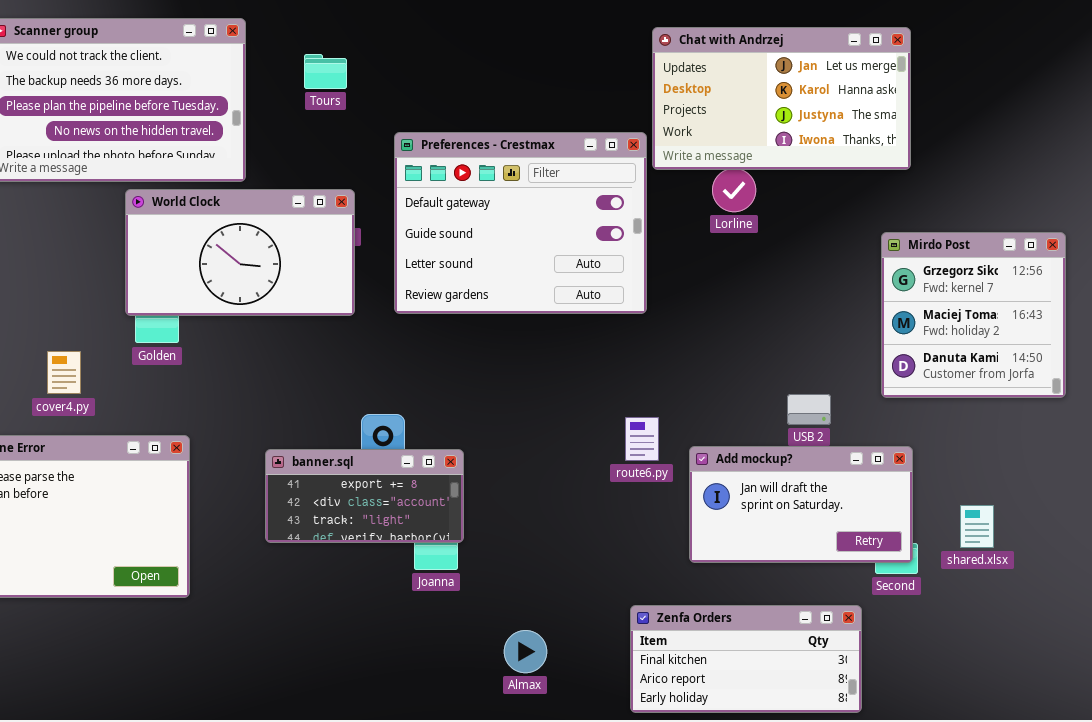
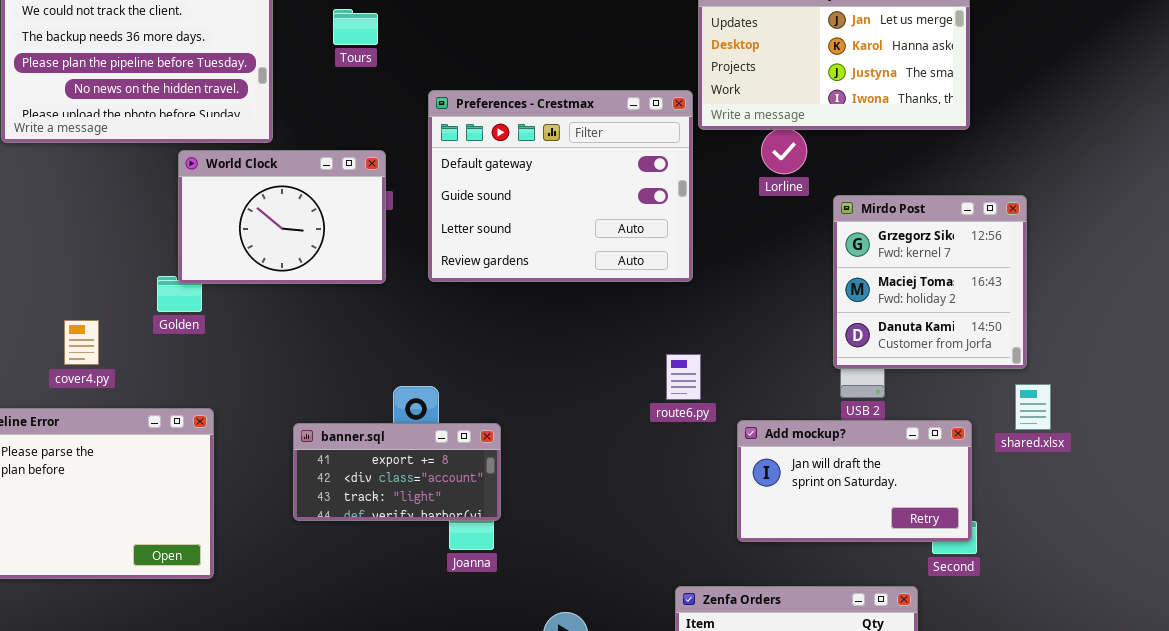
World Clock: [125,189,355,316] -> [178,150,386,284], resized
Mirdo Post: [881,232,1066,398] -> [833,195,1027,369], moved
route6.py: [625,417,659,461] -> [666,354,701,400], moved
shared.xlsx: [960,505,994,548] -> [1015,384,1051,430], moved

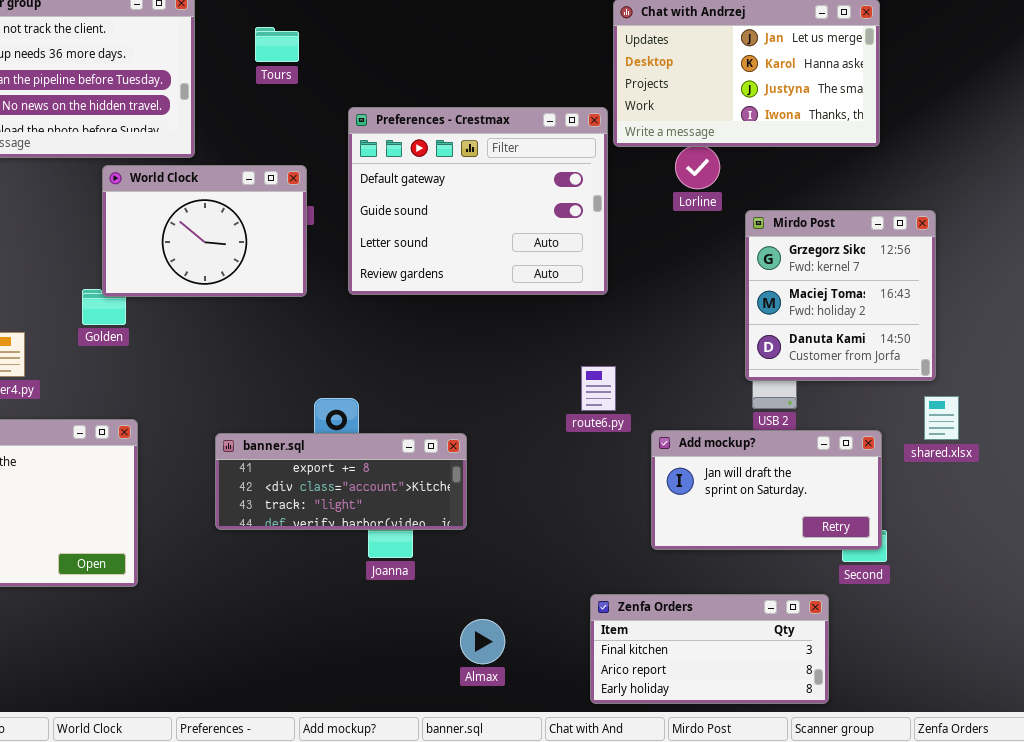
banner.sql: [293,423,501,521] -> [215,433,467,530], resized

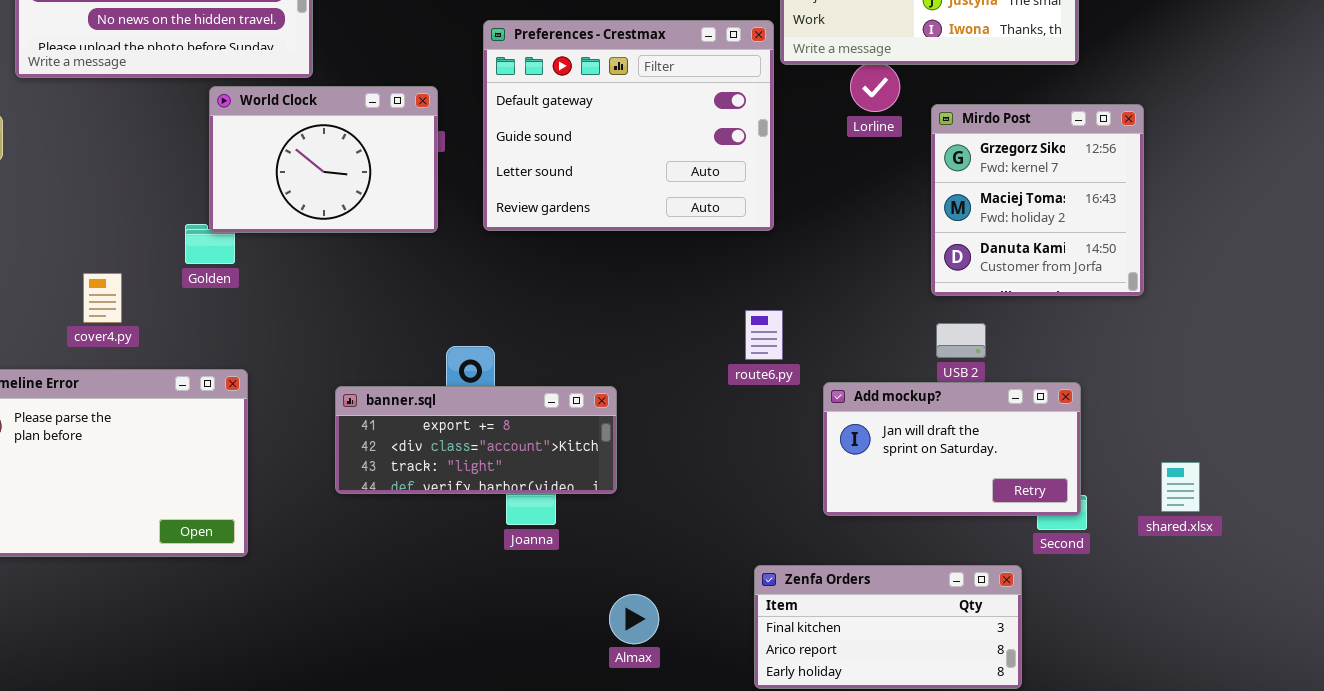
Mirdo Post: [745,210,936,381] -> [931,104,1144,296], moved
shared.xlsx: [924,396,959,440] -> [1161,462,1200,512], moved

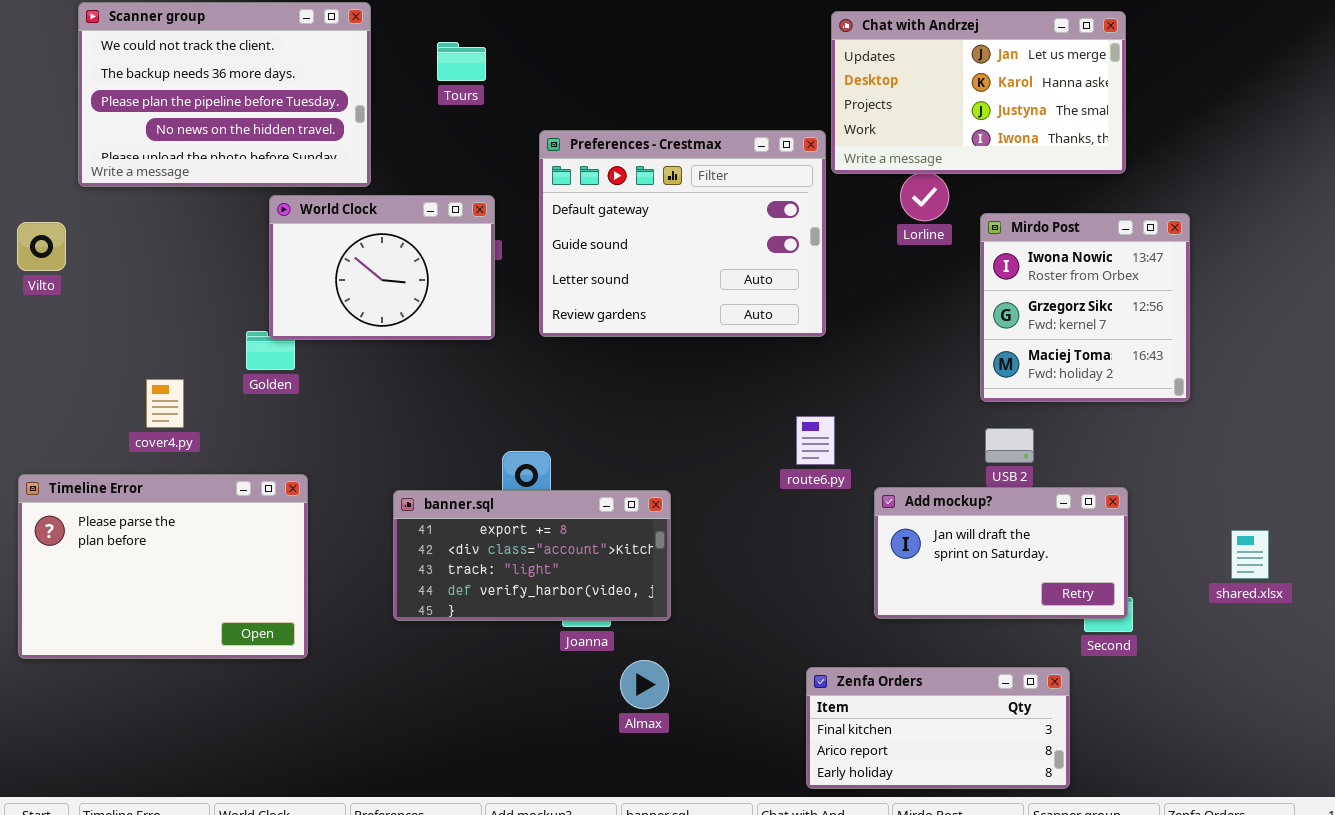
Mirdo Post: [931,104,1144,296] -> [980,213,1190,402], scrolled up 1 row
banner.sql: [335,386,617,494] -> [393,490,671,621], resized
shared.xlsx: [1161,462,1200,512] -> [1231,530,1269,579], moved
Almax: [609,594,659,644] -> [620,660,669,709], moved

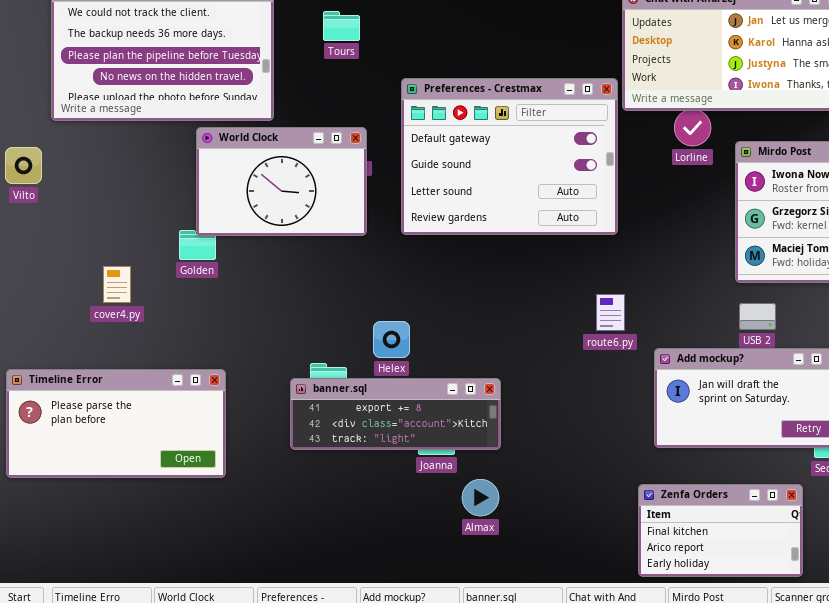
Timeline Error: [18,474,308,659] -> [6,369,226,478], resized
banner.sql: [393,490,671,621] -> [290,378,501,450], resized
Zenfa Orders: [806,667,1070,789] -> [638,484,803,577], resized

